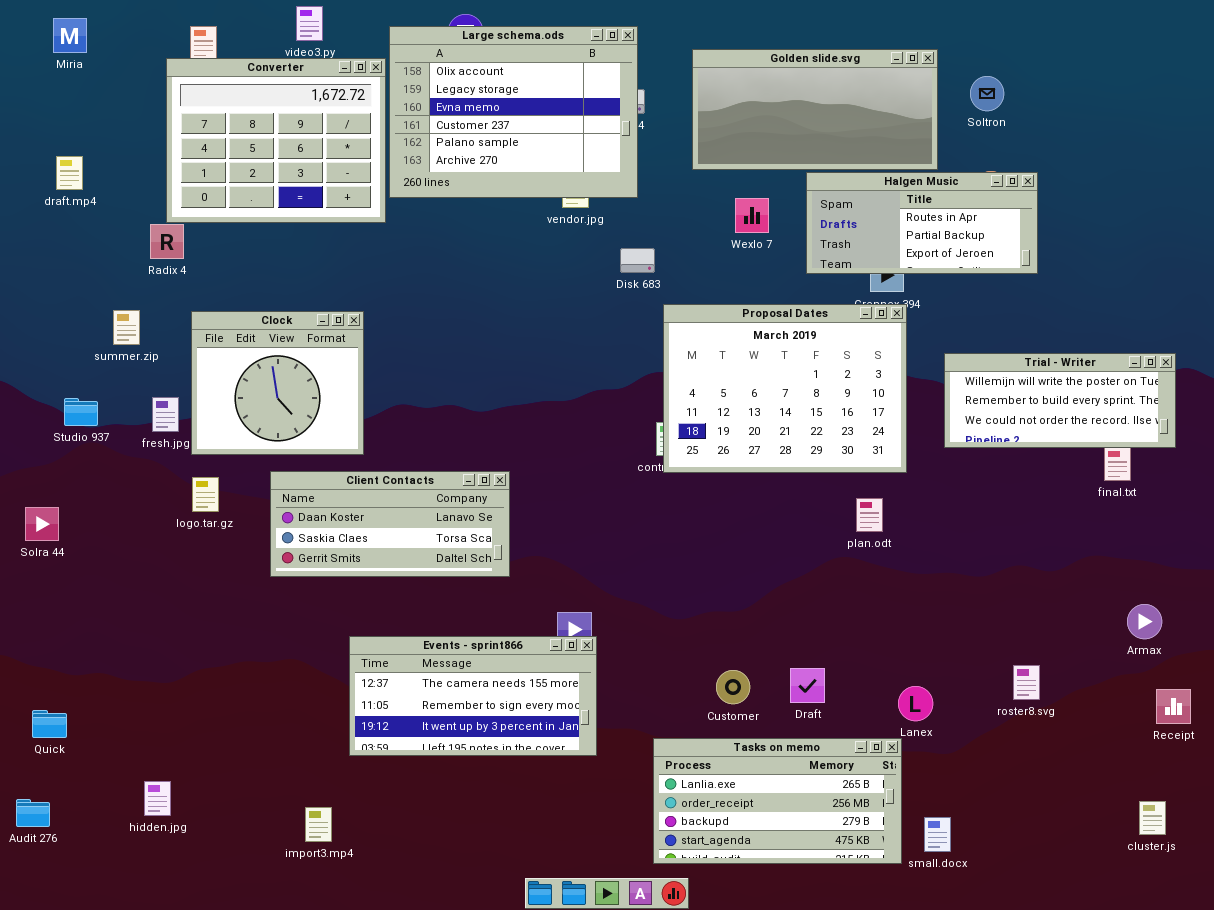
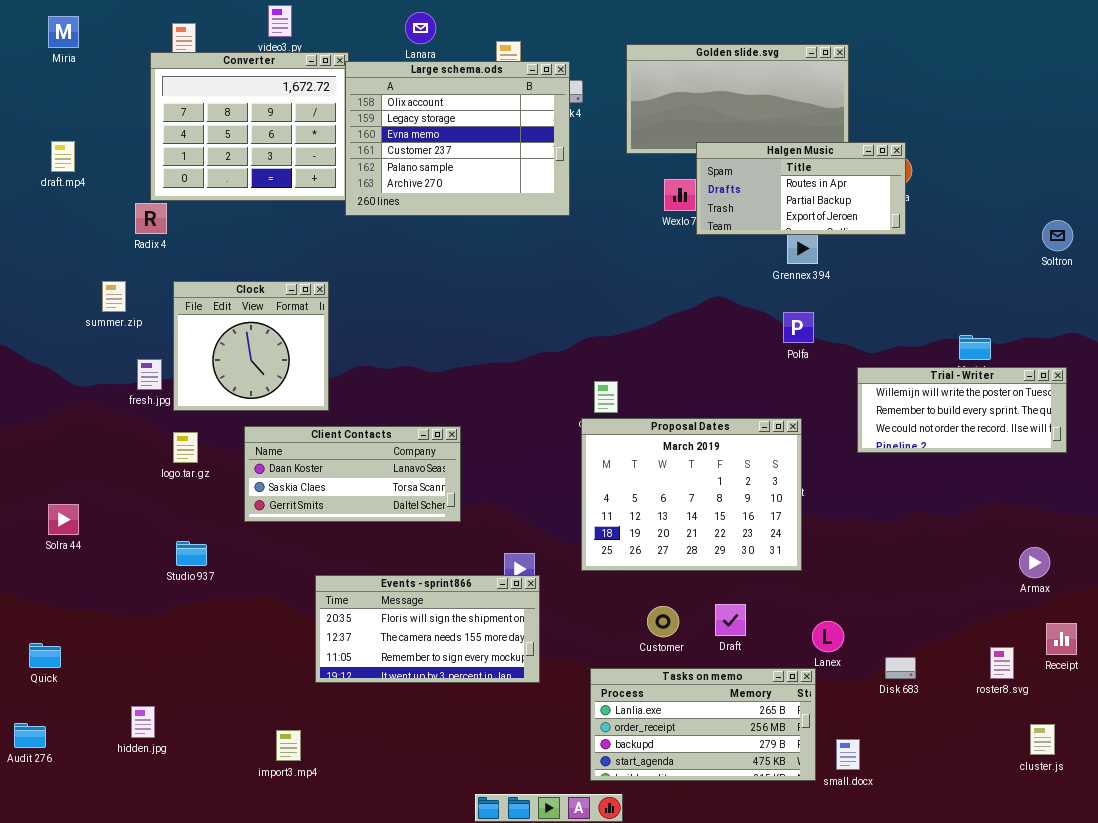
Large schema.ods: [389,26,638,198] -> [345,61,570,216], moved
Soltron: [970,76,1004,111] -> [1042,220,1073,251], moved
Halgen Music: [806,172,1038,274] -> [696,142,906,235], moved
Disk 683: [620,248,655,273] -> [885,657,916,679], moved
Proposal Dates: [663,304,907,473] -> [581,418,802,571], moved
Trial - Writer: [944,353,1176,448] -> [857,367,1067,453], moved
Studio 937: [64,398,98,426] -> [176,541,207,566], moved
Solra 44: [25,507,59,541] -> [48,504,79,535], moved
Events - sprint866: [349,636,597,756] -> [315,575,540,683], scrolled up 1 row
roster8.svg: [1013,665,1040,700] -> [990,647,1014,679], moved

